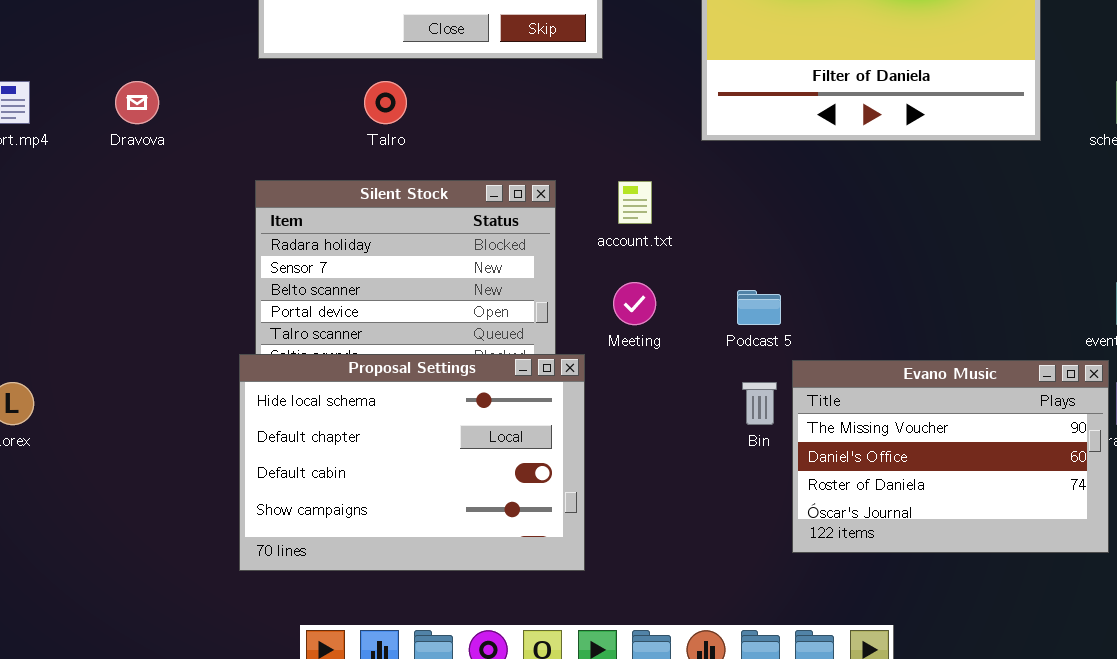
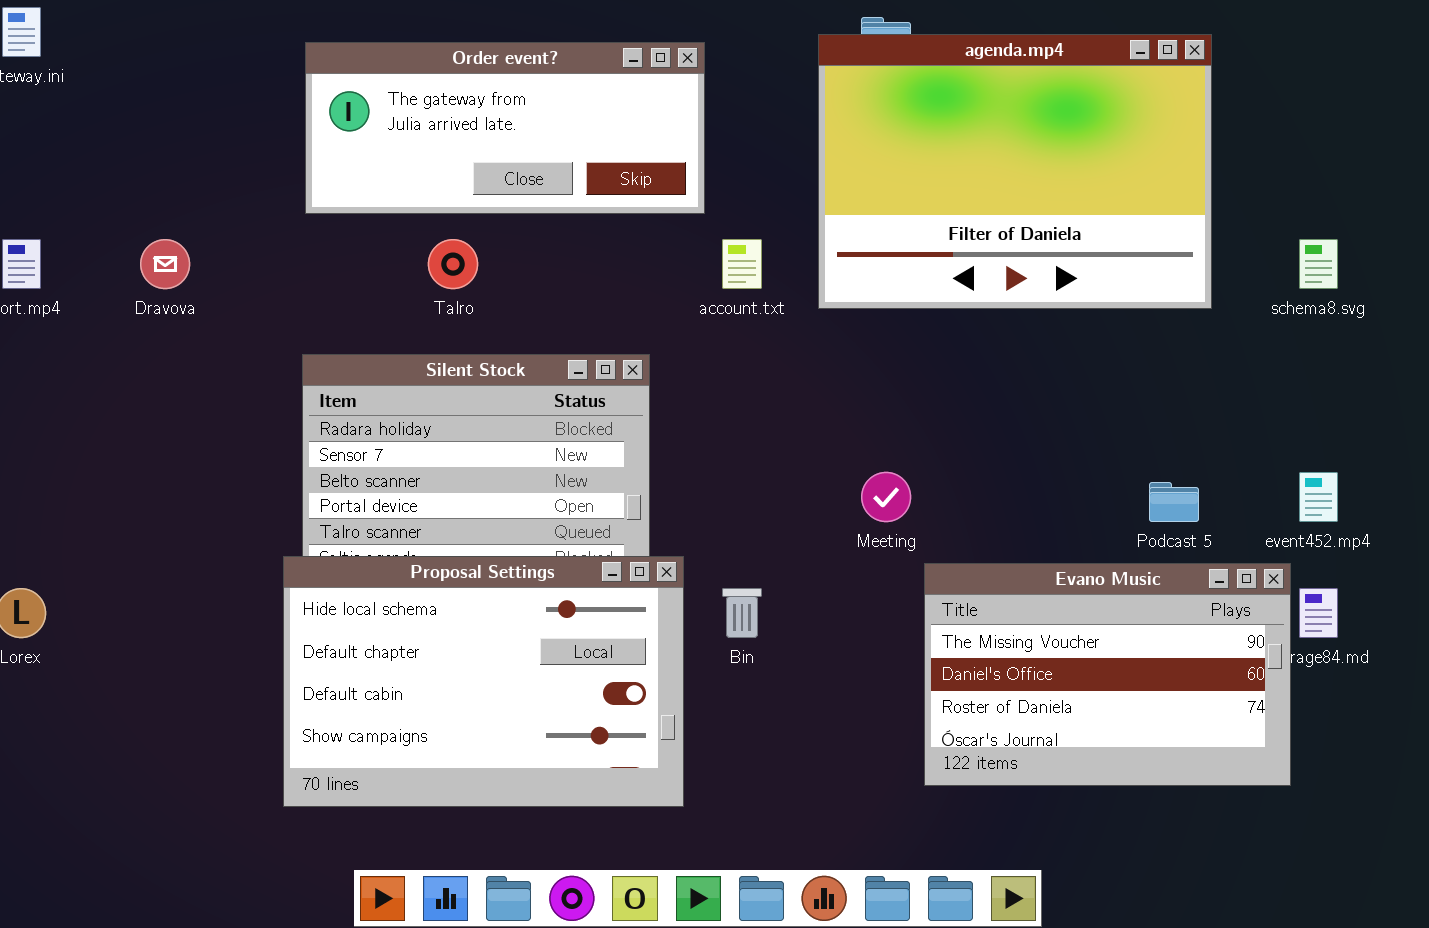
account.txt: [618,181,652,224] -> [722,239,762,289], moved
Meeting: [613,282,656,325] -> [861,472,911,522], moved
Podcast 5: [737,290,781,325] -> [1149,482,1199,522], moved
Bin: [742,382,777,425] -> [722,588,762,638], moved

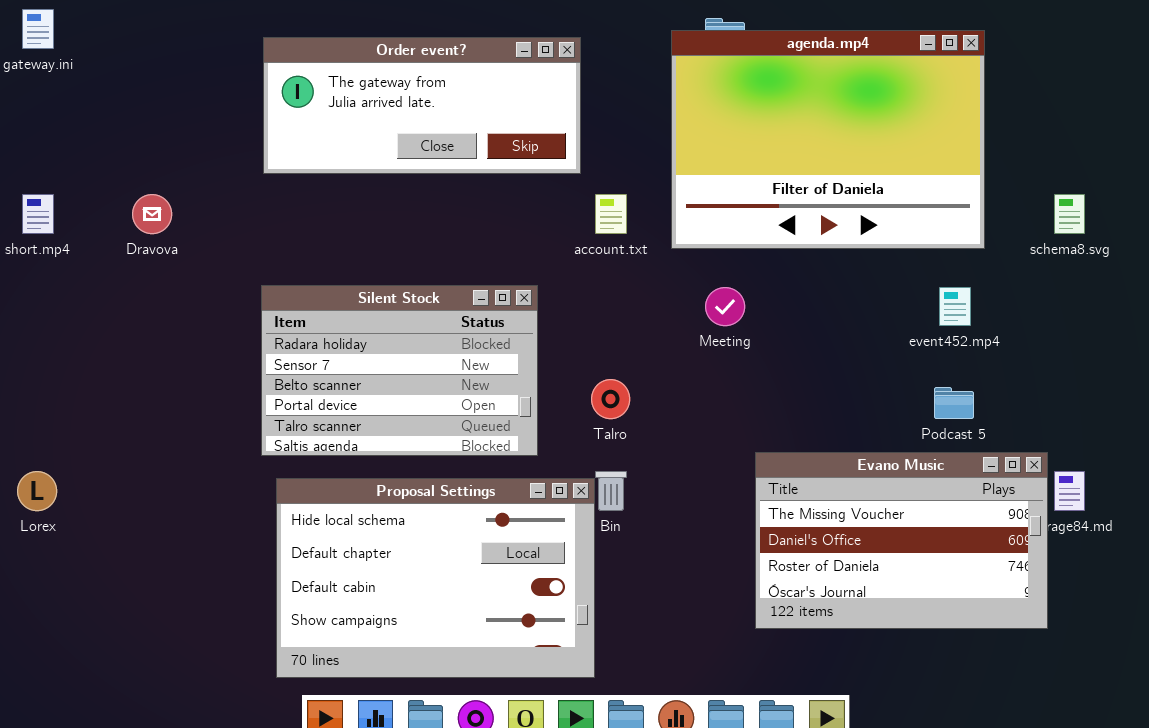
Talro: [428,239,478,289] -> [591,379,630,419], moved
Meeting: [861,472,911,522] -> [705,287,745,326], moved
event452.mp4: [1299,472,1338,522] -> [939,287,971,326], moved
Proposal Settings: [283,556,684,807] -> [276,478,595,678], moved

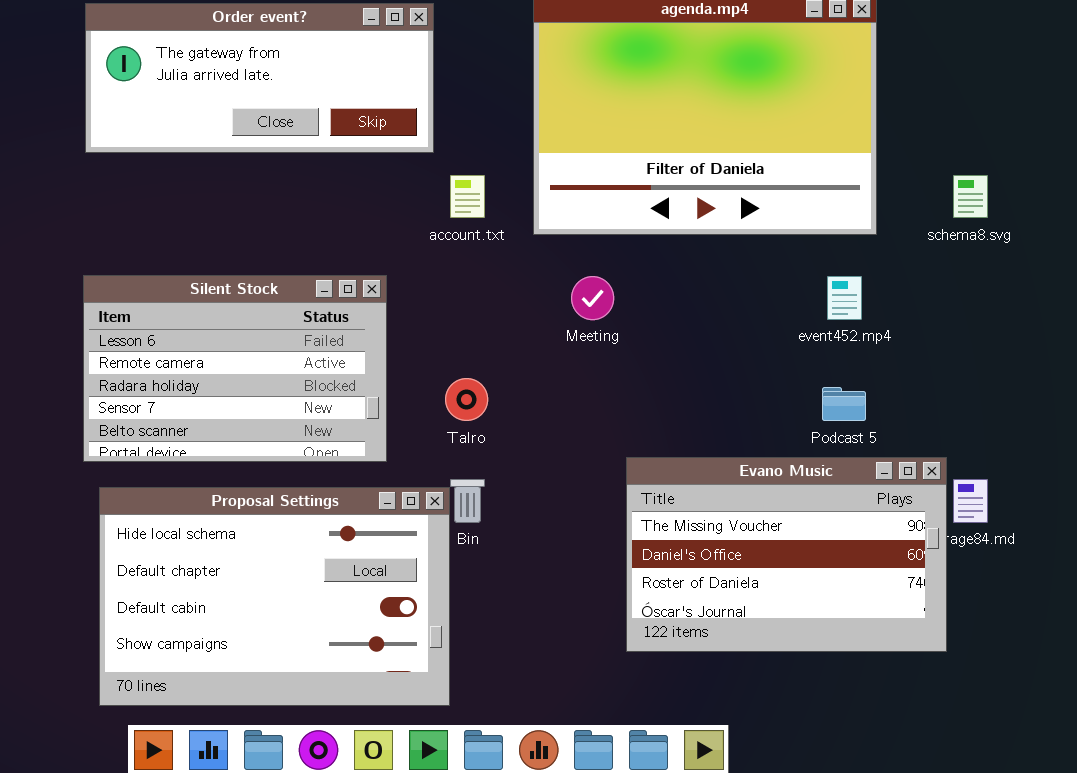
Silent Stock: [261,285,538,456] -> [83,275,387,462], scrolled up 2 rows

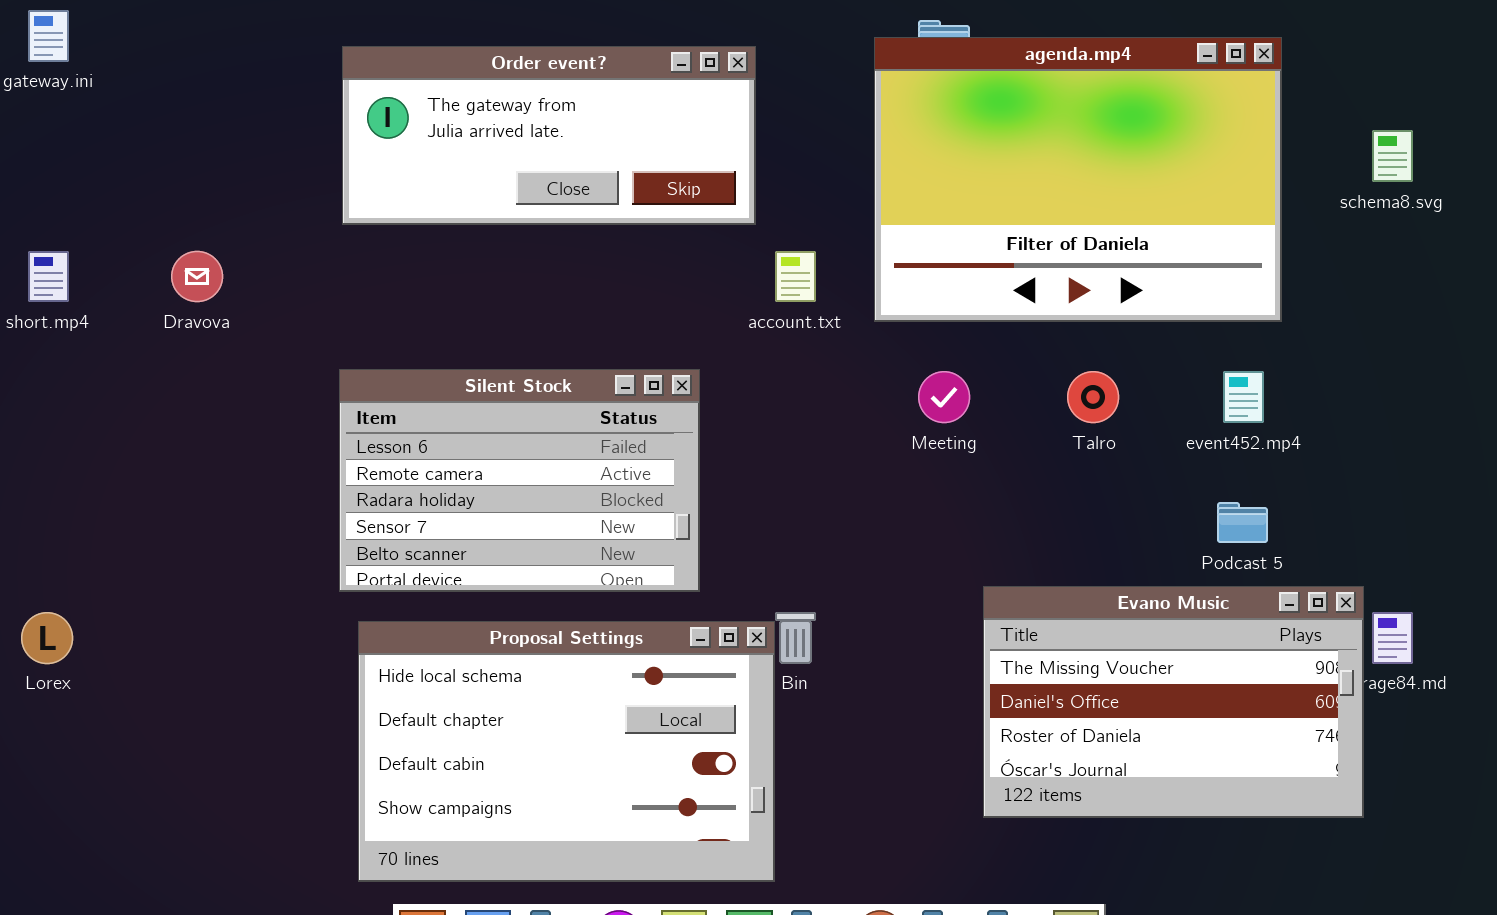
schema8.svg: [953,175,988,218] -> [1372,130,1413,182], moved
Talro: [445,378,488,421] -> [1067,371,1119,423], moved

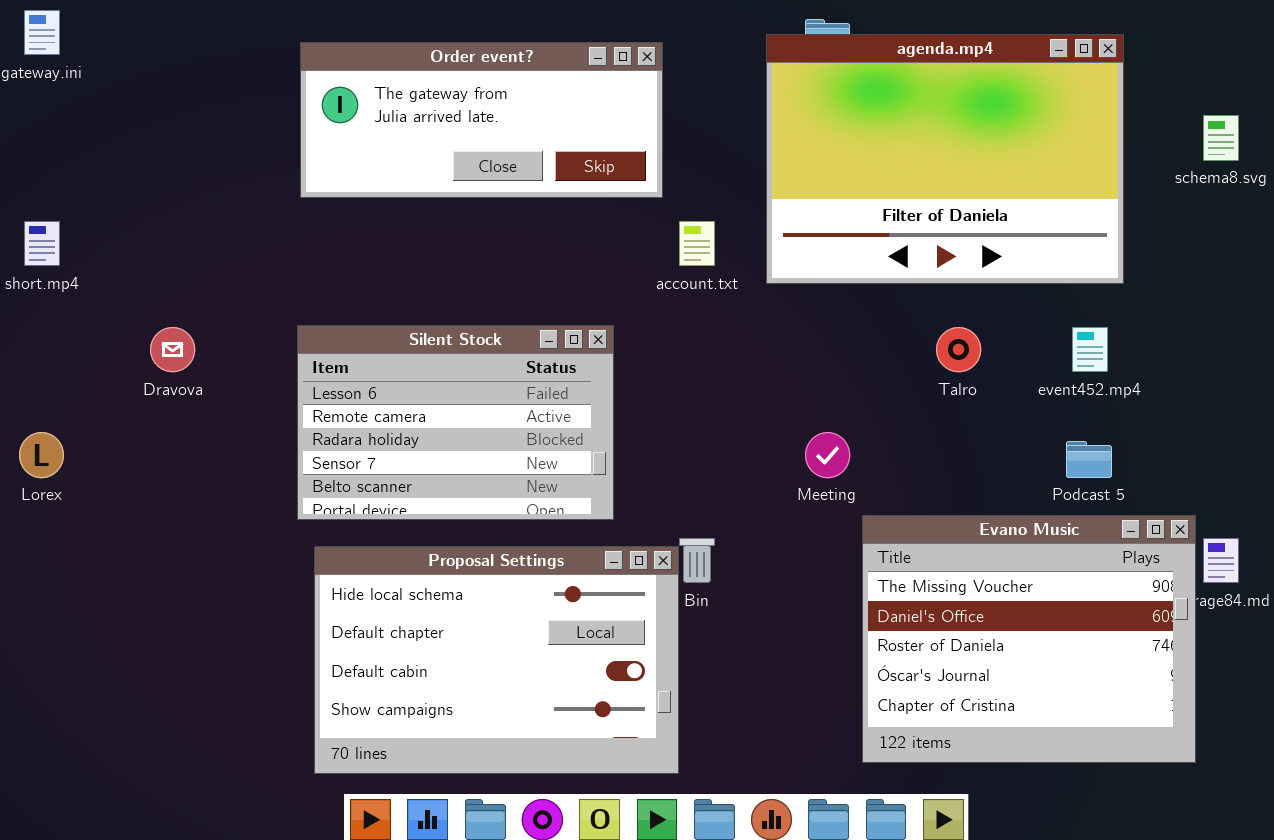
Dravova: [171,251,223,302] -> [150,327,195,372], moved
Meeting: [918,371,970,423] -> [805,432,850,478], moved
Evano Music: [983,586,1364,818] -> [862,515,1196,763], resized
Lorex: [21,612,73,664] -> [19,432,64,478], moved

